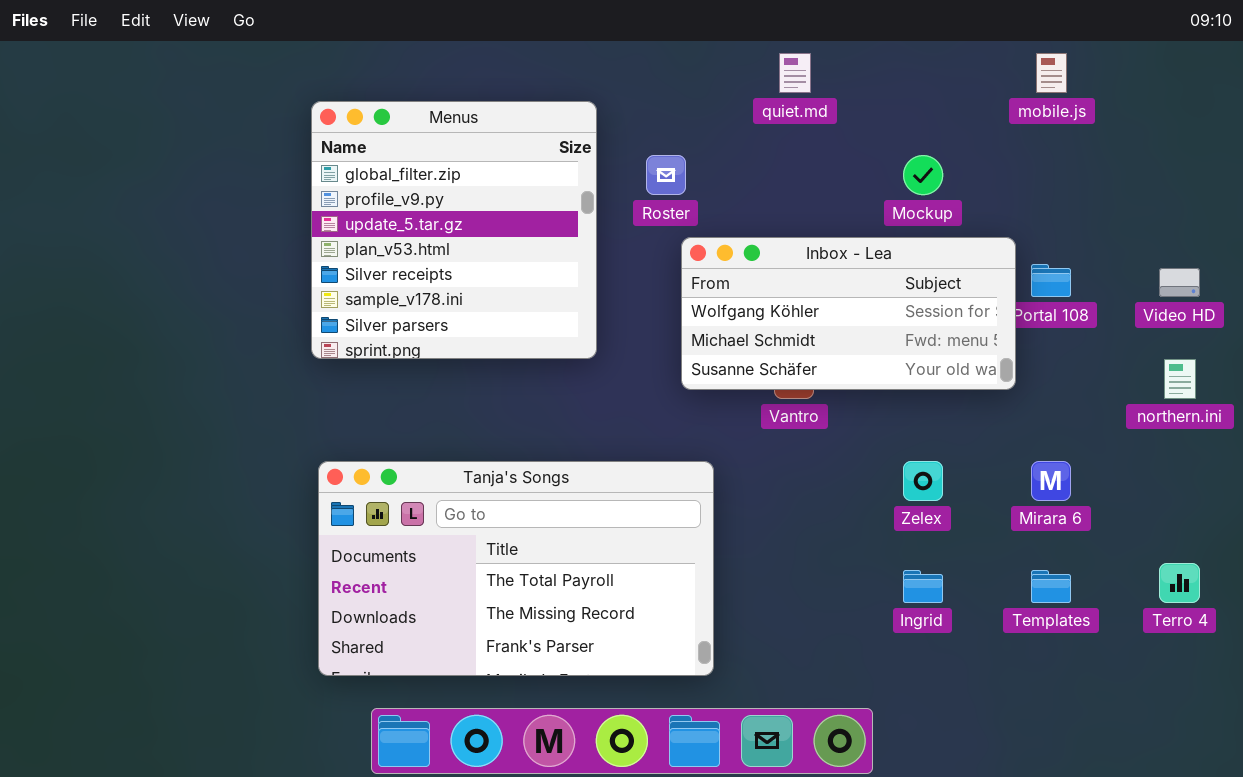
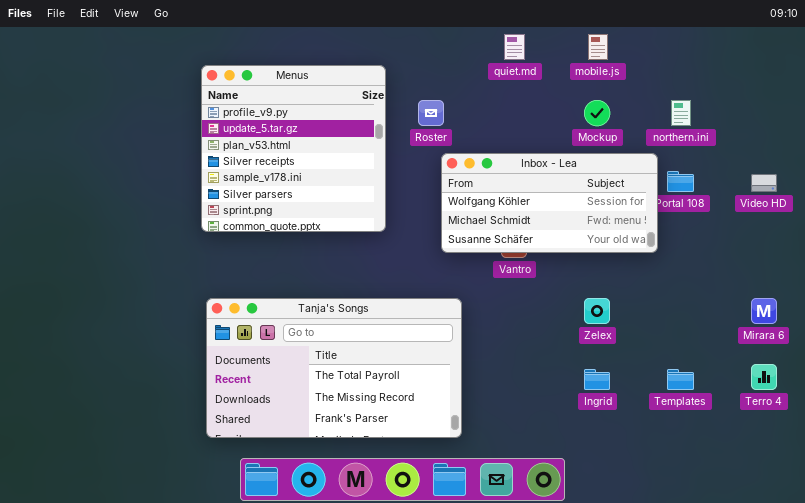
mobile.js: [1036,53,1067,93] -> [588,34,608,60], moved
Menus: [311,101,597,359] -> [201,65,386,232], scrolled down 1 row
northern.ini: [1164,359,1196,399] -> [671,100,691,126], moved
Mirara 6: [1031,461,1071,501] -> [751,298,777,324], moved

